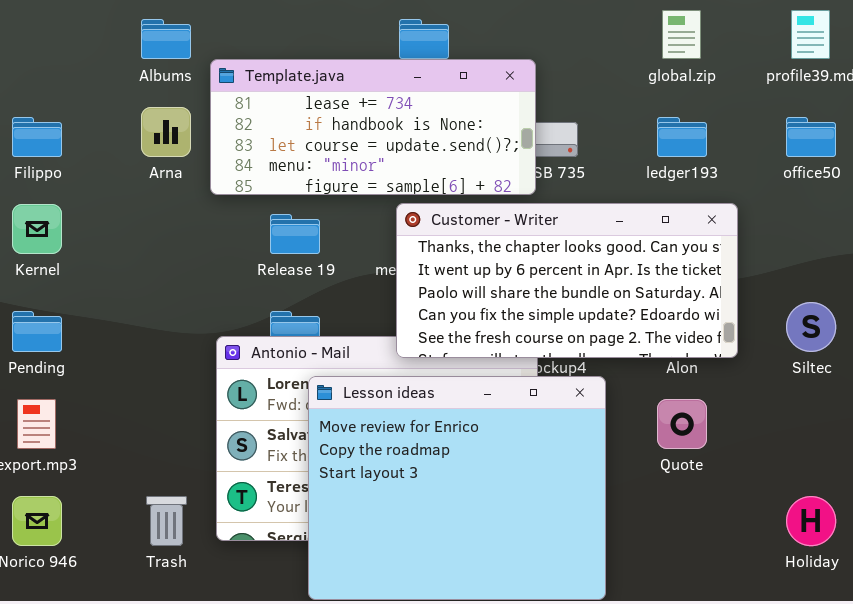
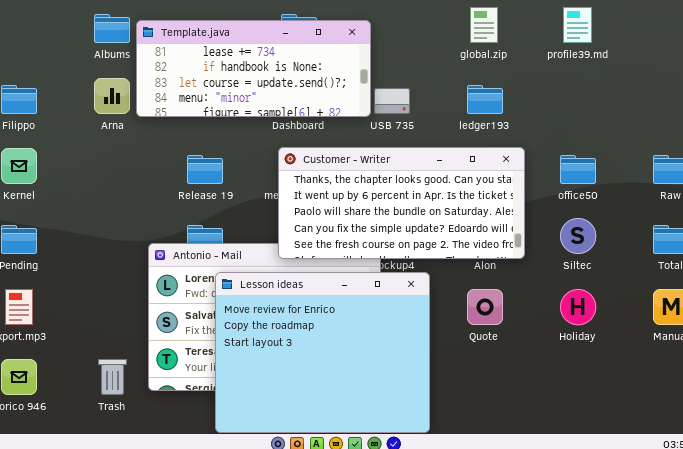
Template.java: [210,59,536,195] -> [136,20,371,117], moved
office50: [786,117,836,157] -> [560,155,596,184], moved
Holiday: [786,496,836,546] -> [560,289,596,325], moved

